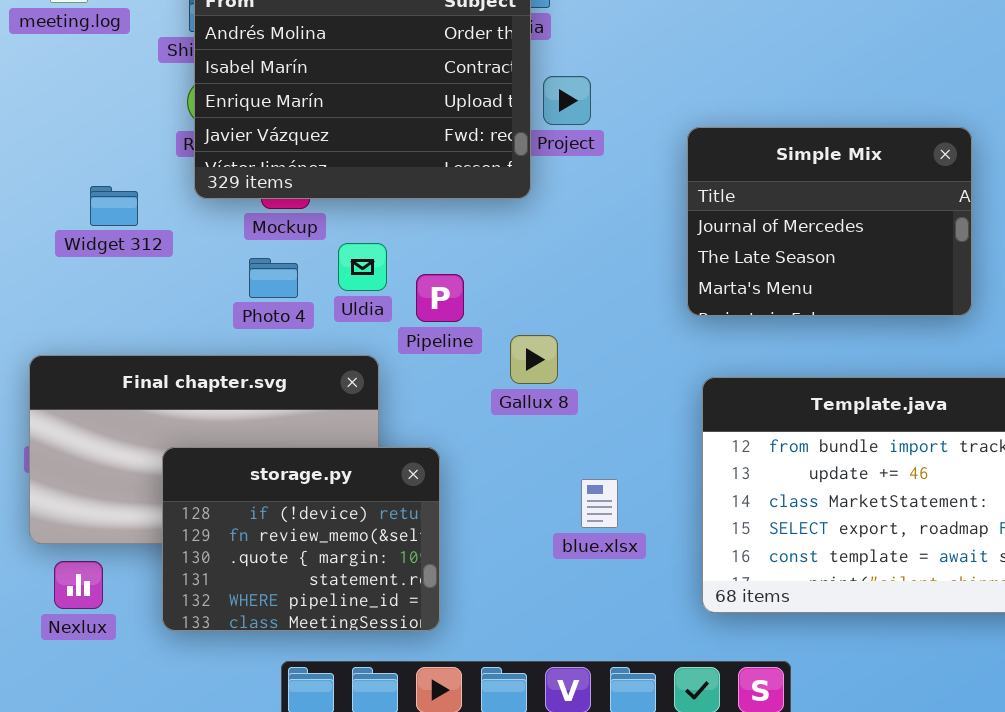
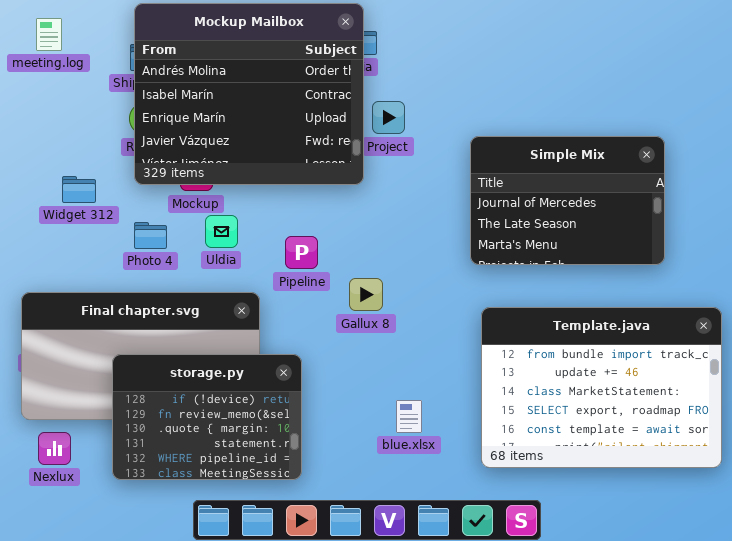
Uldia: [338,243,387,291] -> [205,215,238,248], moved
Photo 4: [249,258,298,298] -> [134,222,167,249], moved
blue.xlsx: [581,479,618,528] -> [396,400,422,433], moved

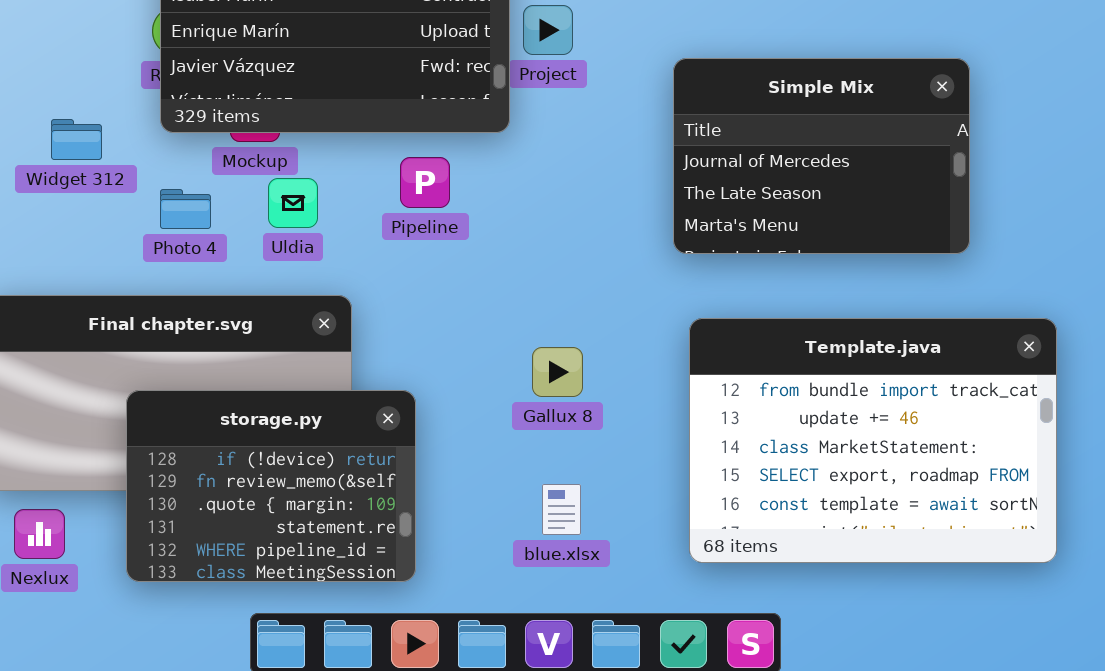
Pipeline: [285,236,318,269] -> [400,157,450,208], moved
Gallux 8: [349,278,383,311] -> [532,347,583,397], moved
blue.xlsx: [396,400,422,433] -> [542,484,581,535], moved

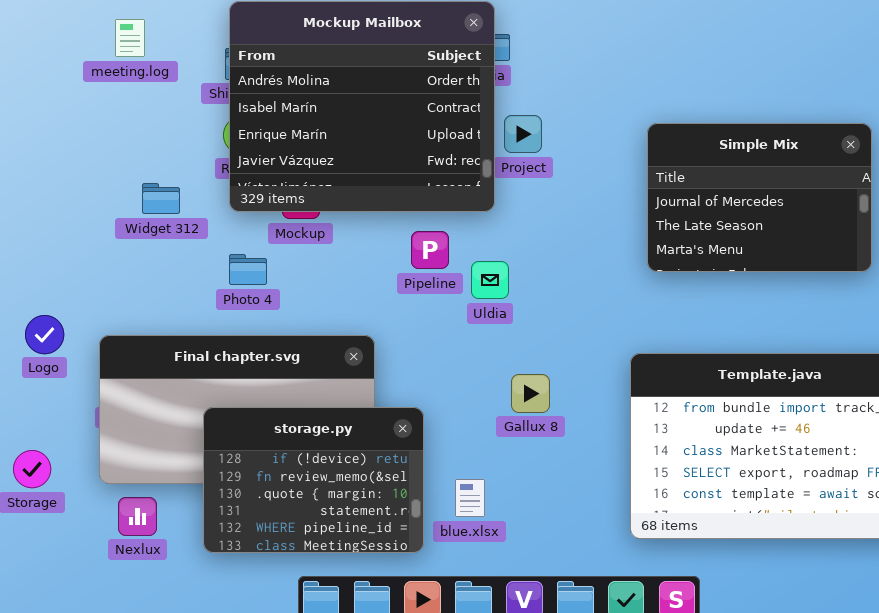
Simple Mix: [673,58,970,254] -> [647,123,872,272], moved
Widget 312: [51,119,102,160] -> [142,183,180,214], moved
Uldia: [268,178,318,228] -> [471,261,509,299], moved
blue.xlsx: [542,484,581,535] -> [455,479,485,517], moved

